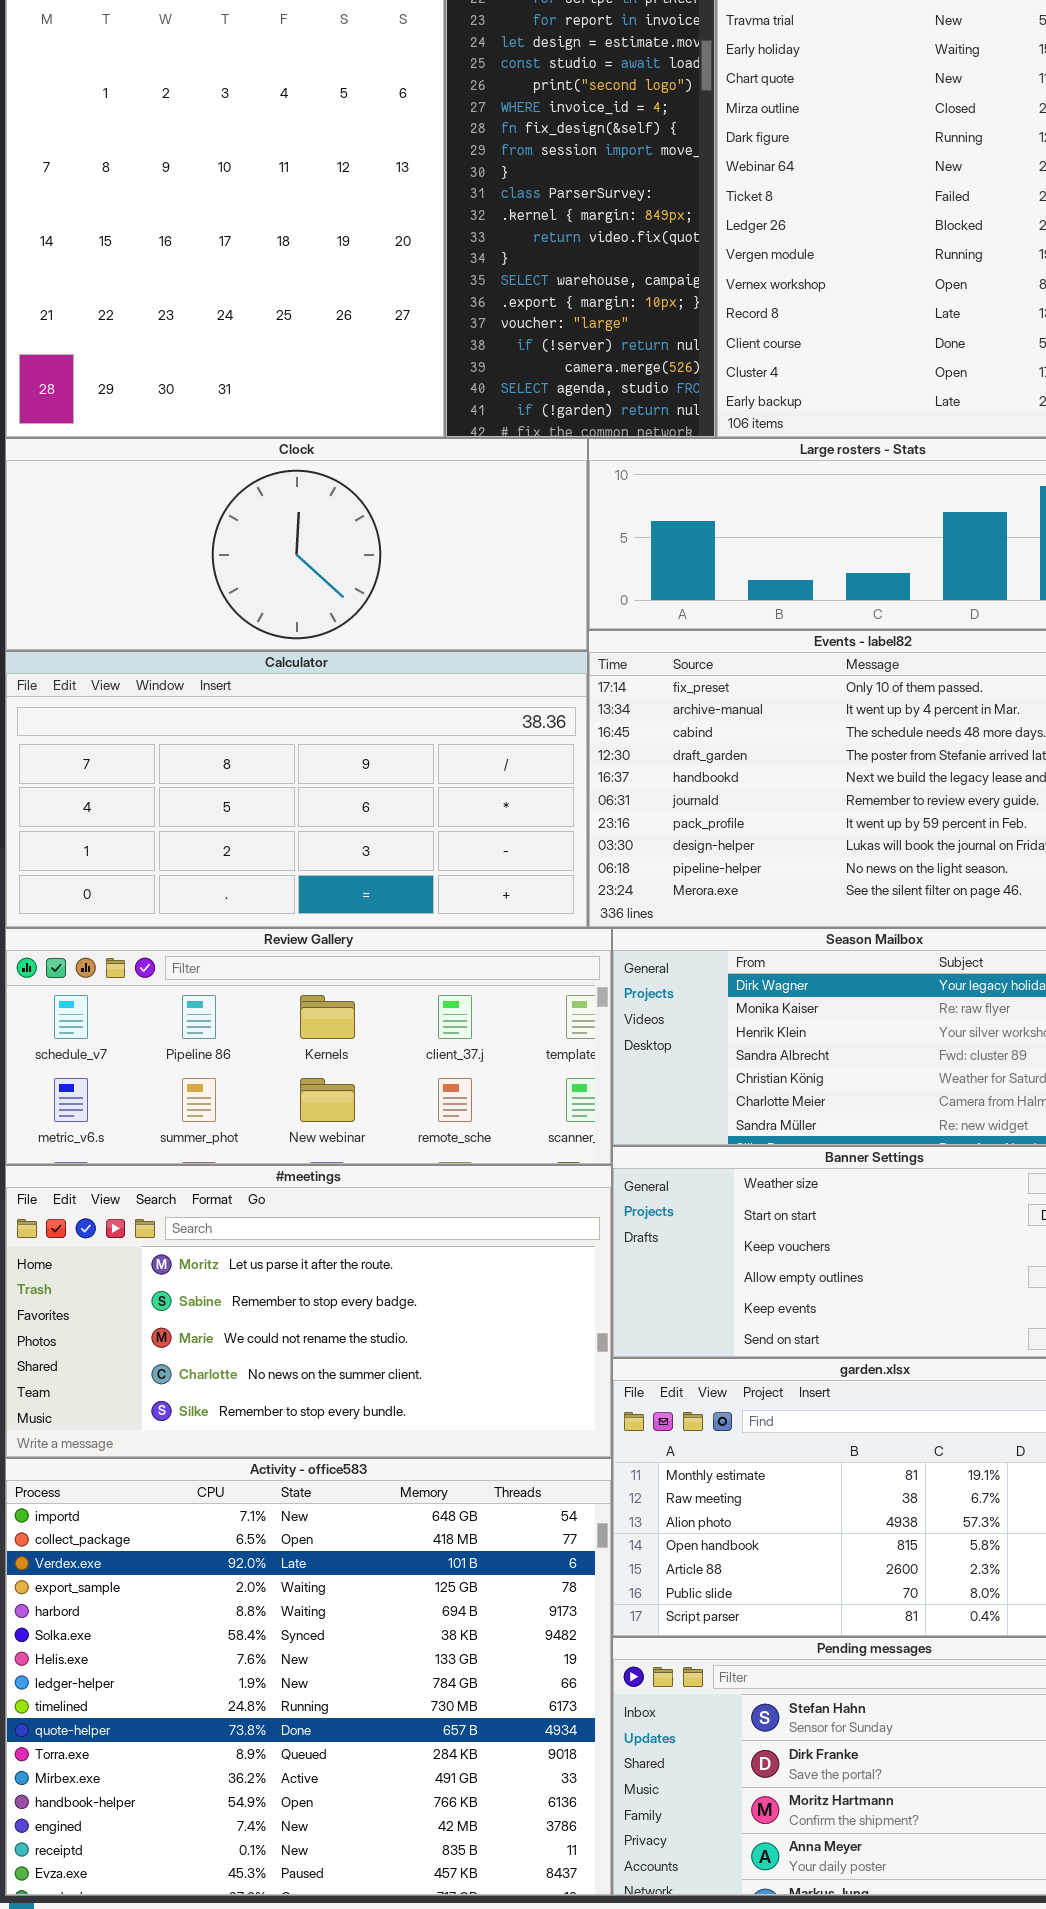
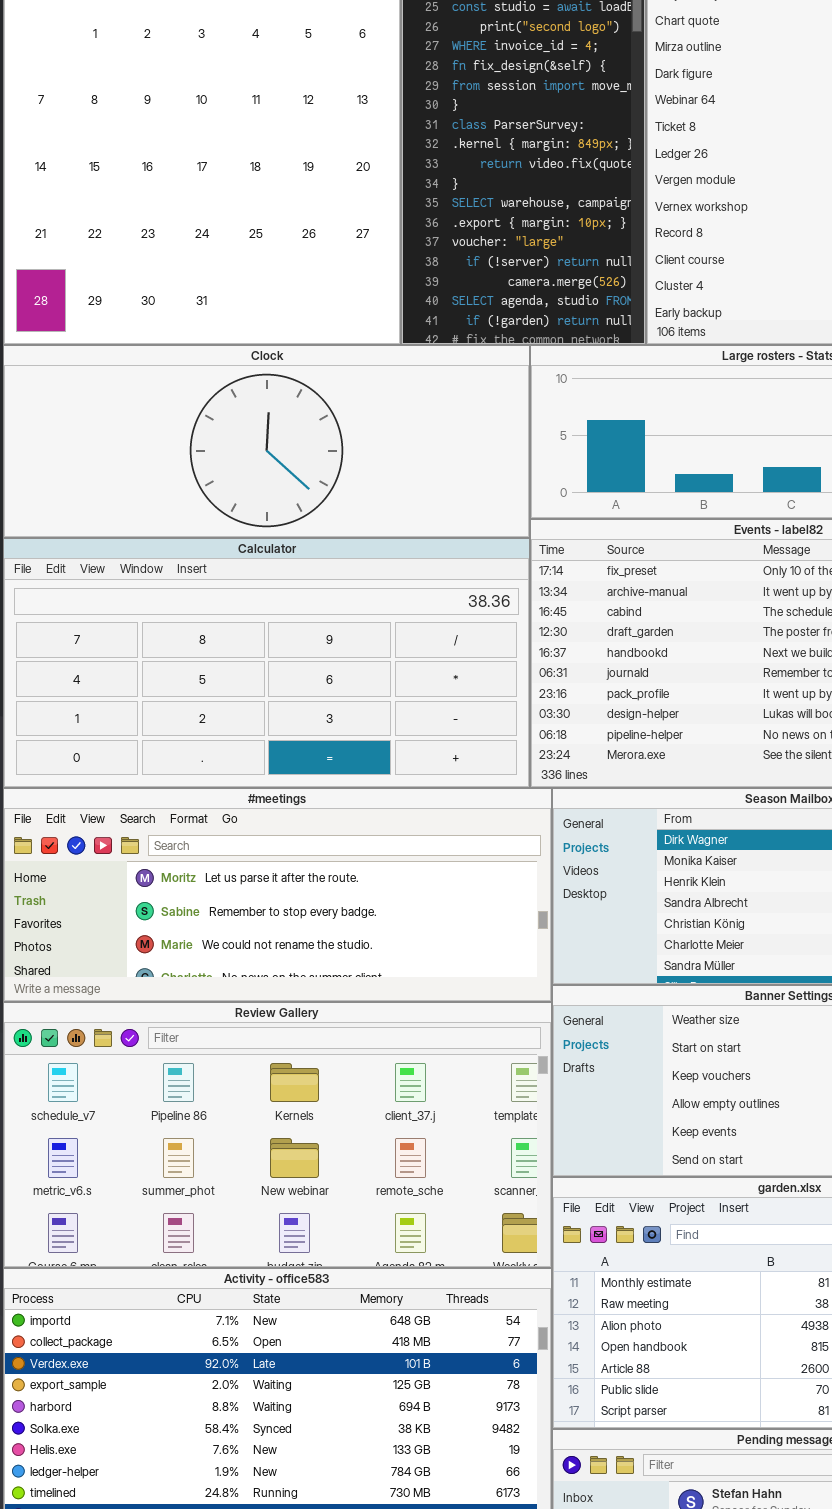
Review Gallery: [5,928,612,1165] -> [3,1002,552,1268], moved, resized
#meetings: [5,1165,612,1458] -> [3,788,552,1002], moved, resized

